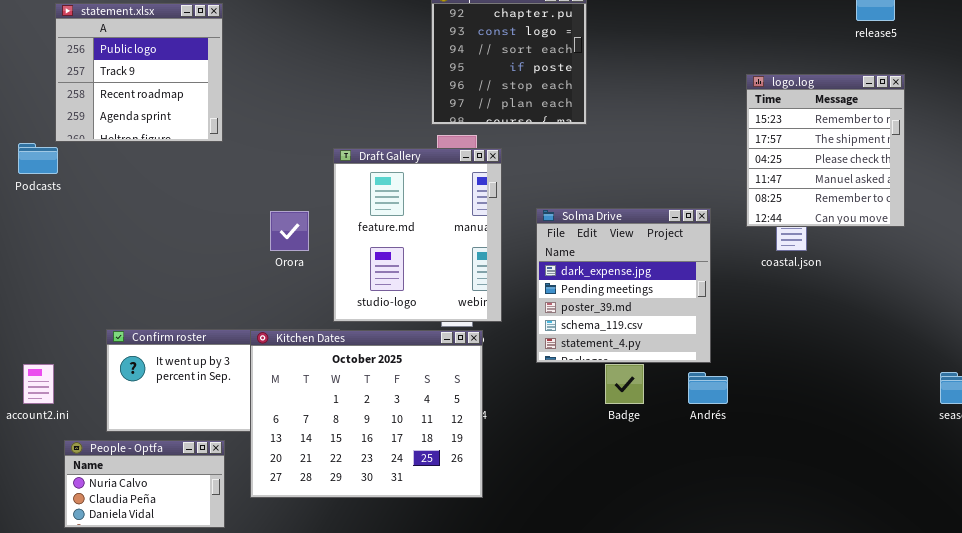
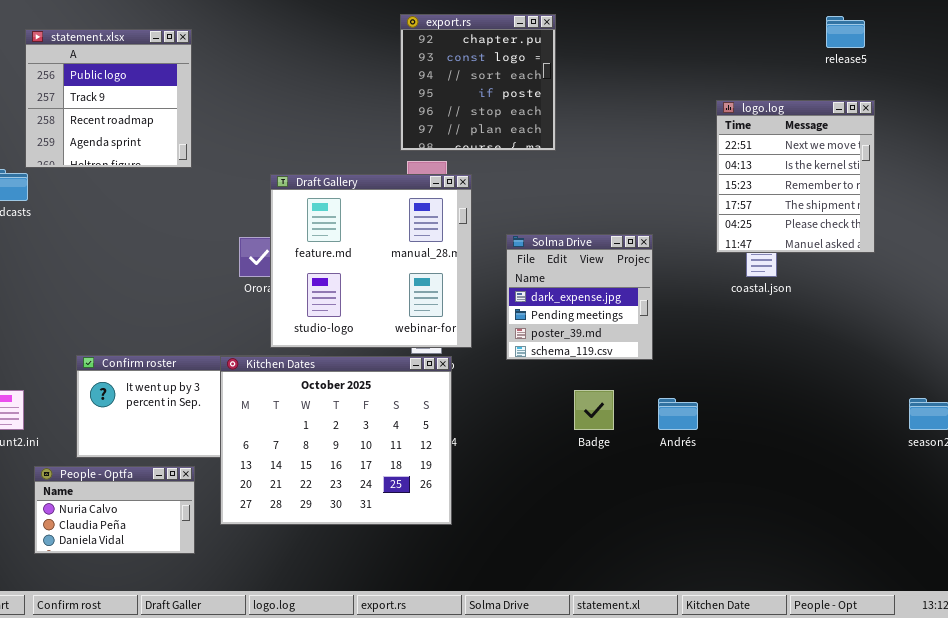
logo.log: [746,74,905,227] -> [716,100,875,253], scrolled up 2 rows
Draft Gallery: [333,148,502,322] -> [270,174,472,348], resized
Solma Drive: [536,208,711,363] -> [506,234,653,360], resized

